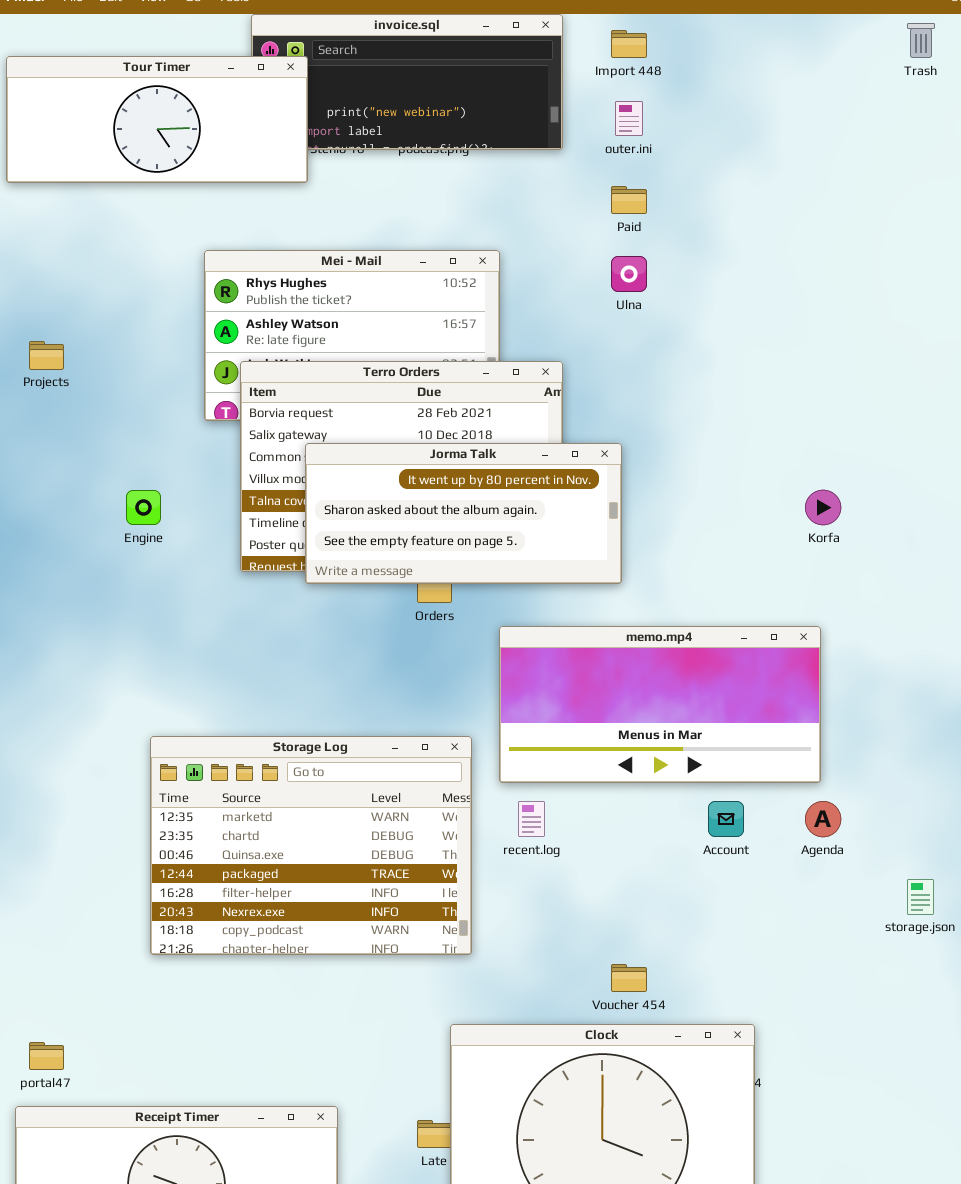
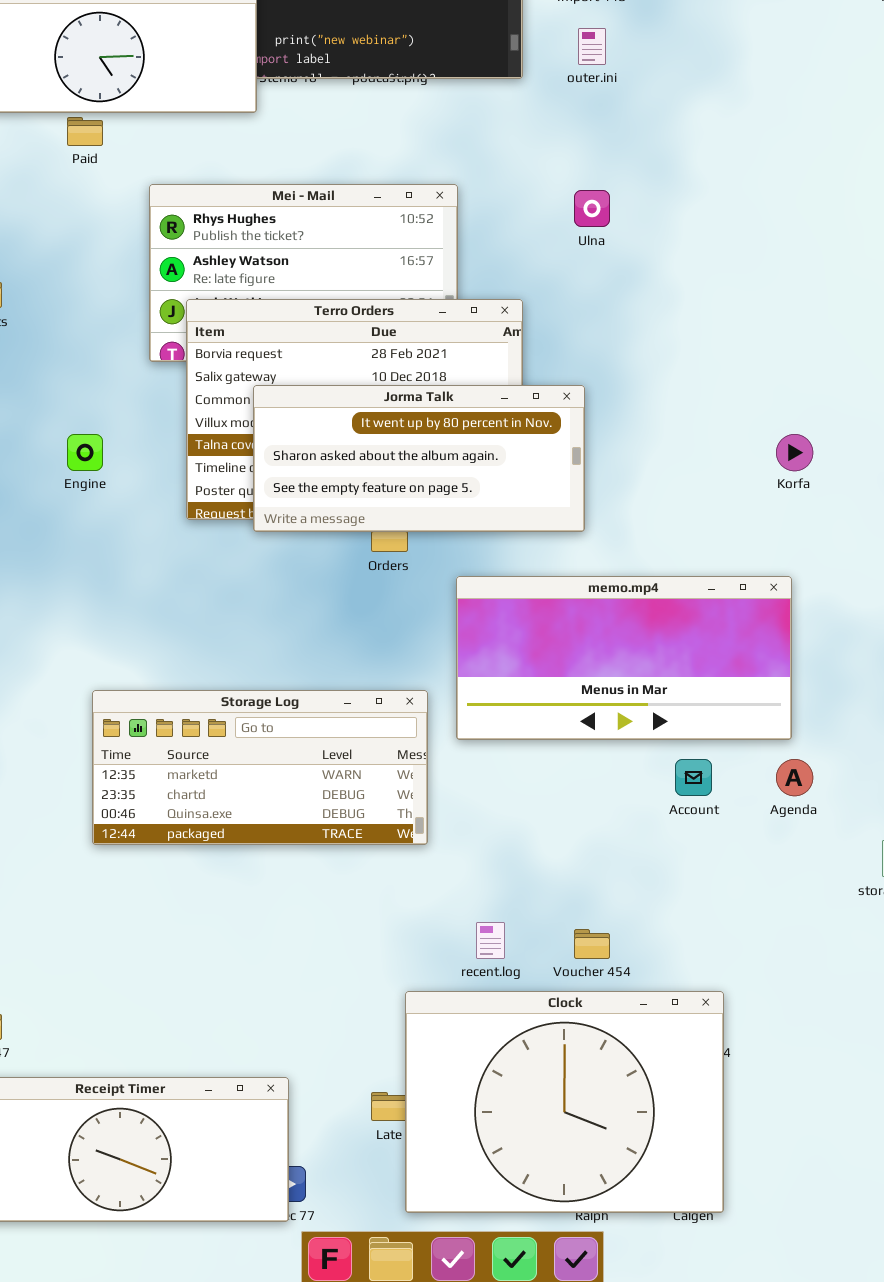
Paid: [611,186,647,214] -> [67,117,103,146], moved
Storage Log: [150,736,472,955] -> [92,690,428,845], resized
recent.log: [518,801,545,837] -> [476,922,505,959], moved

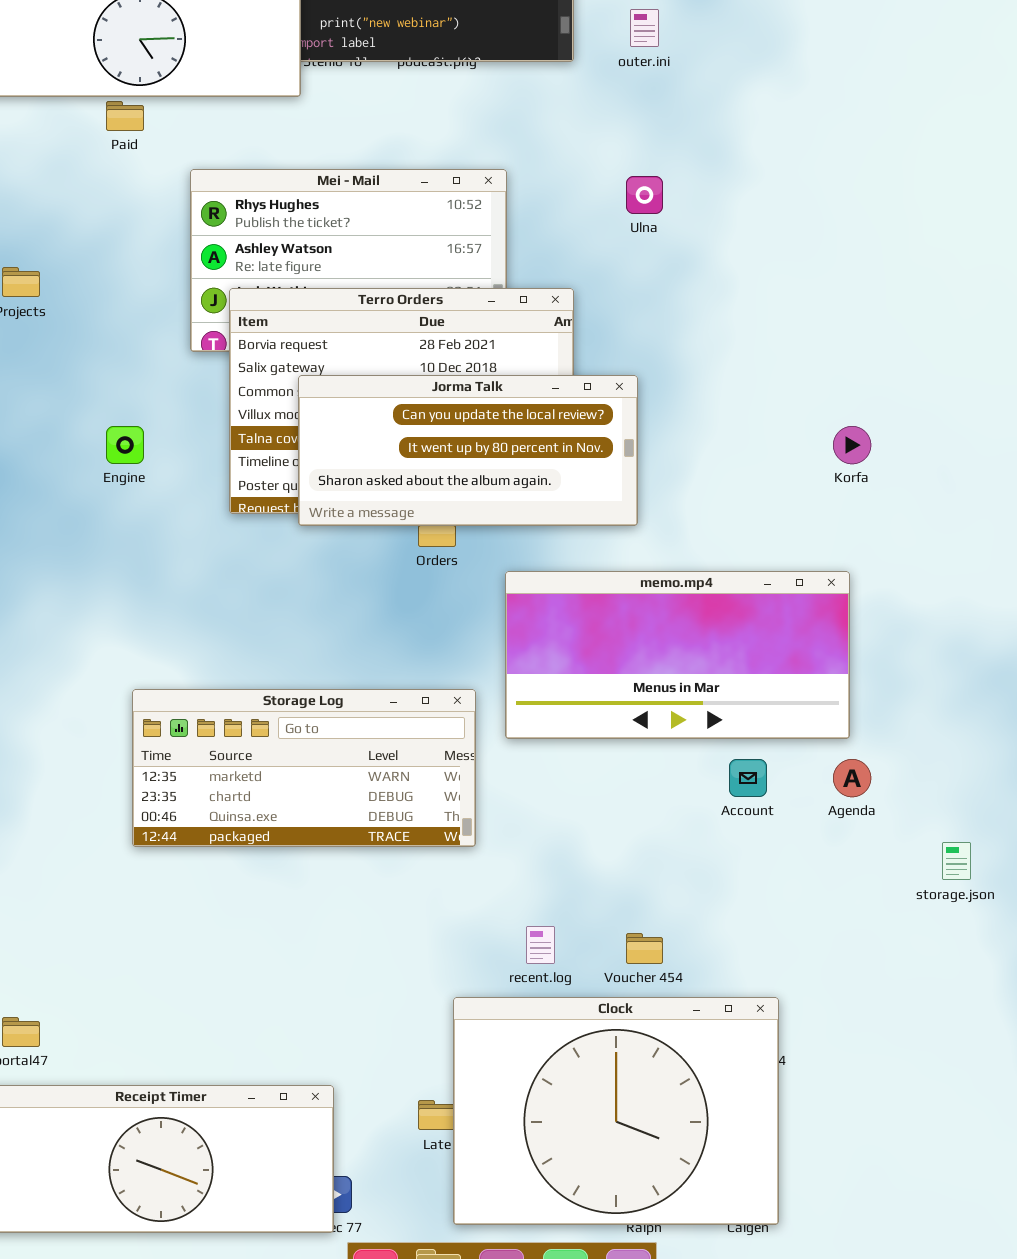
Jorma Talk: [253,385,585,532] -> [298,375,638,526], scrolled up 1 row

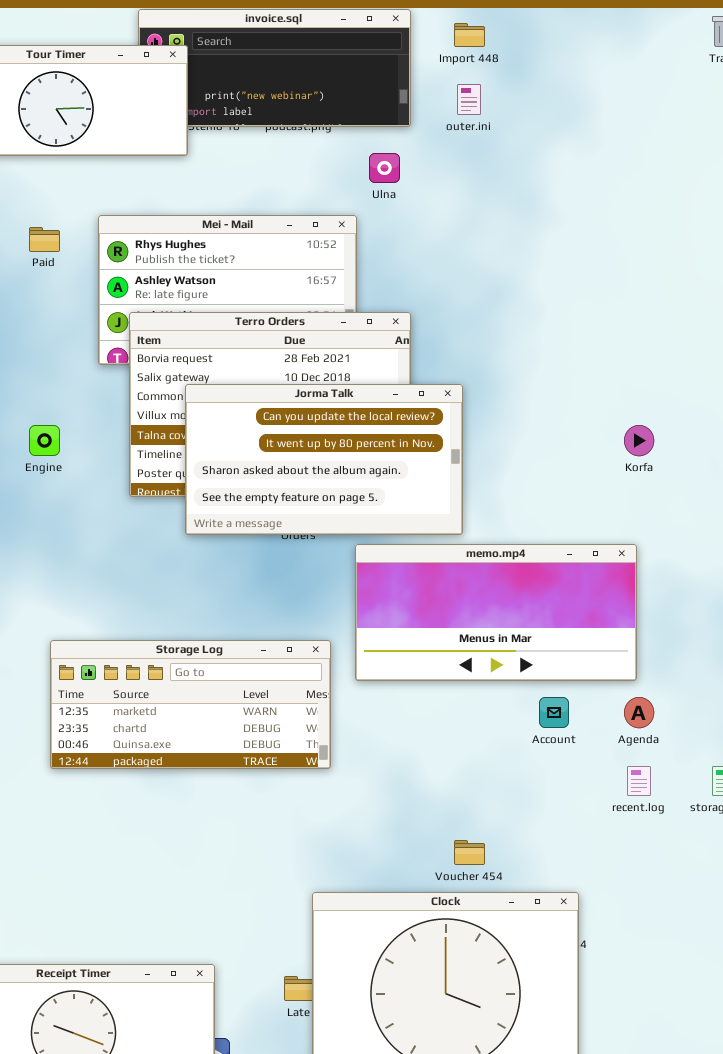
Paid: [106,101,144,131] -> [29,227,60,252], moved
Ulna: [626,176,663,214] -> [369,153,400,183], moved
Jorma Talk: [298,375,638,526] -> [185,384,463,535], resized
recent.log: [526,926,555,964] -> [627,766,651,796], moved

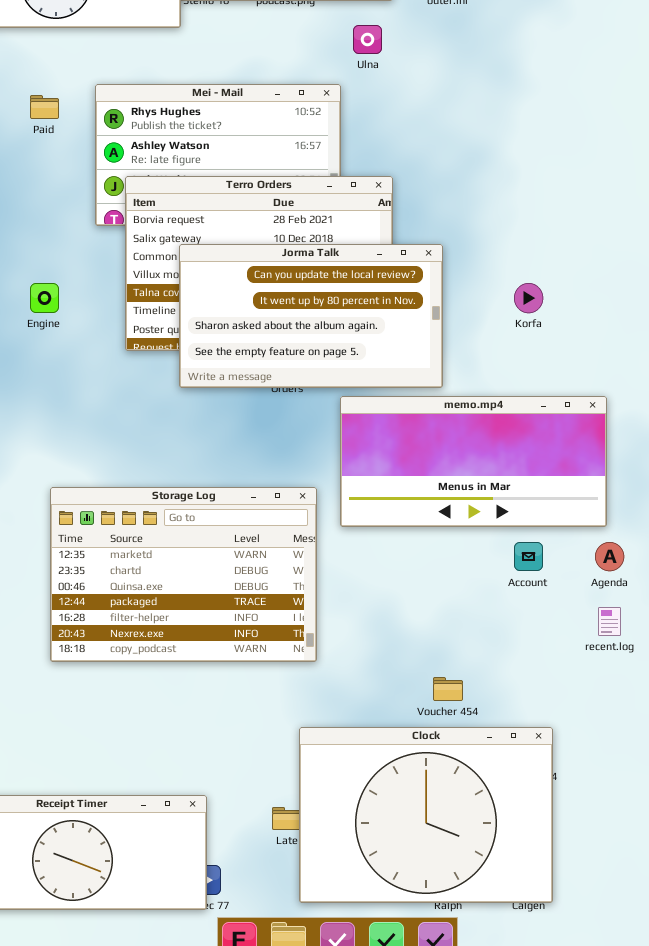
Korfa: [624,425,654,456] -> [514,283,543,313], moved
Storage Log: [50,640,331,769] -> [50,487,317,662], resized

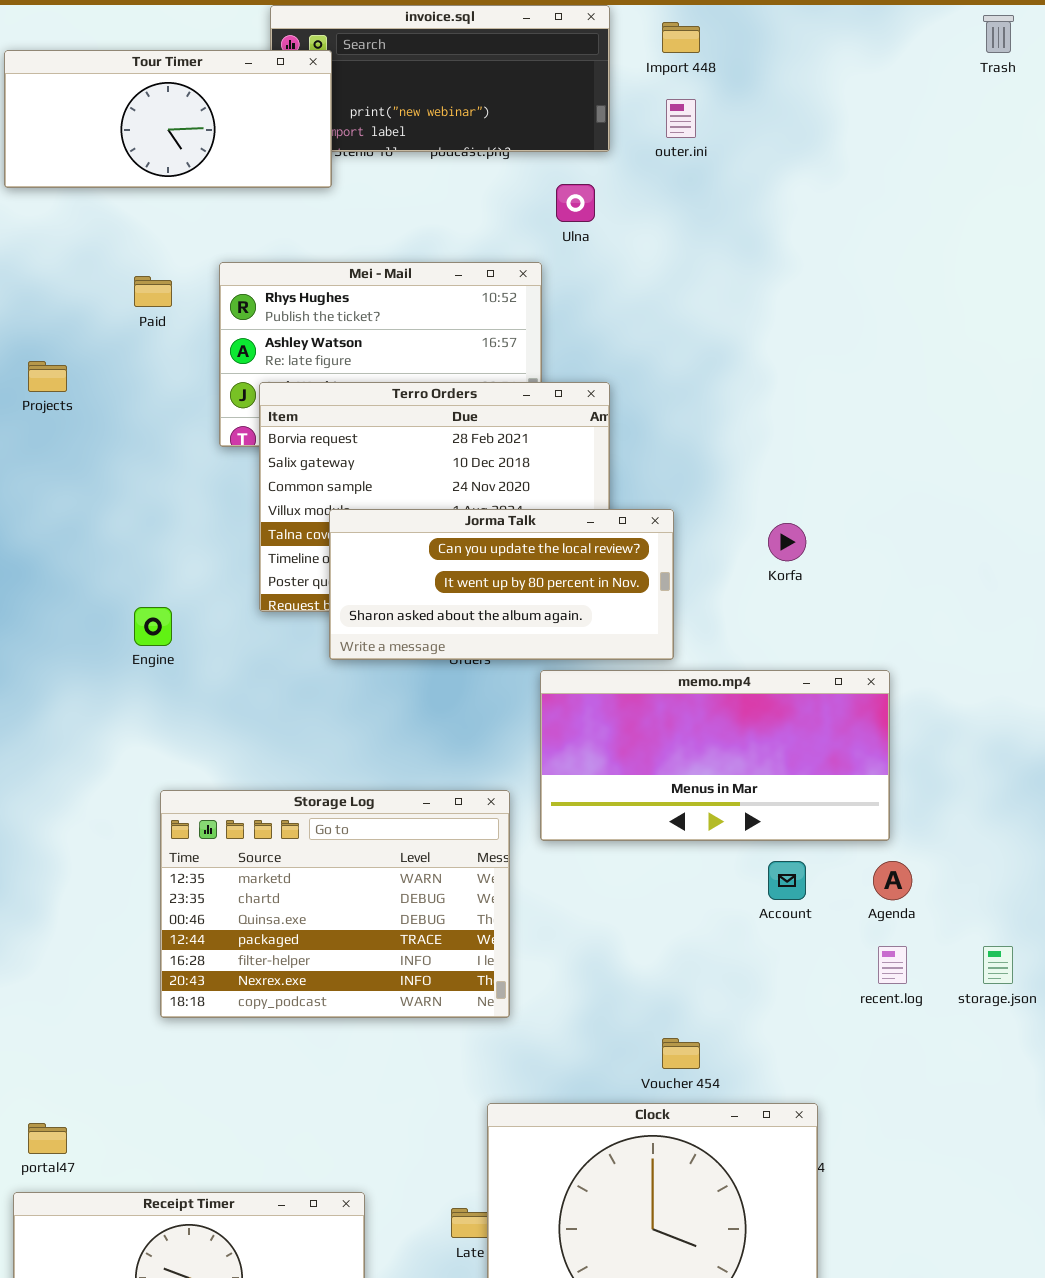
Jorma Talk: [179,244,443,388] -> [329,509,674,660], resized
Engine: [30,283,59,313] -> [134,607,172,646], moved

